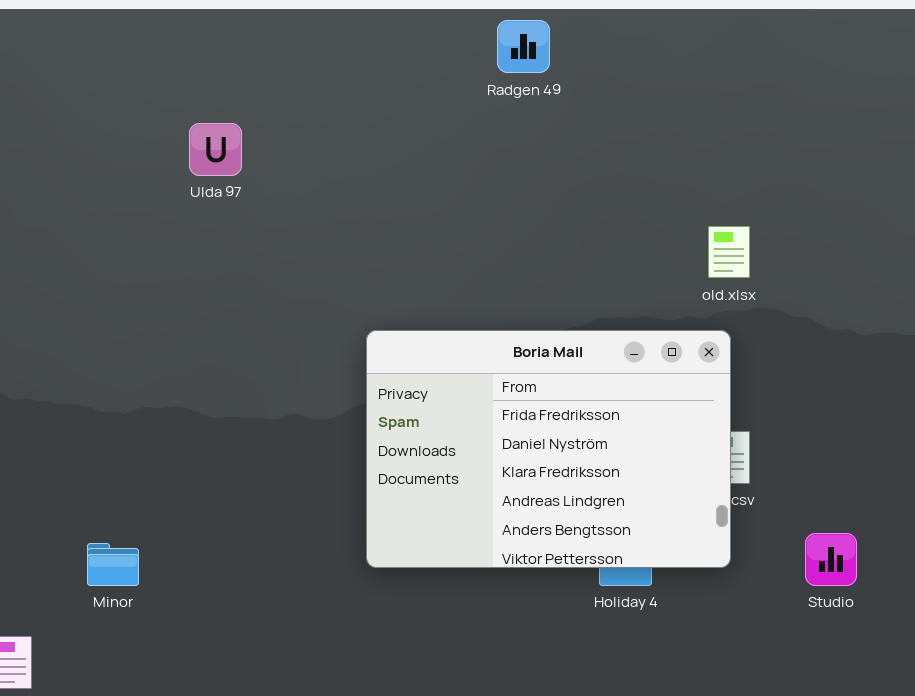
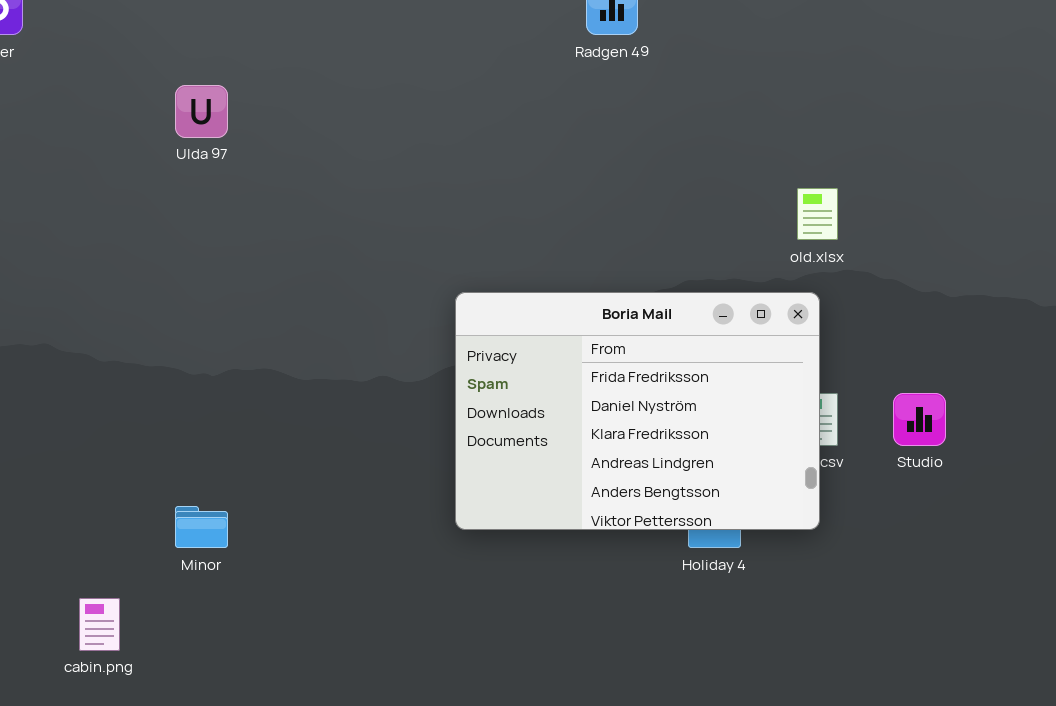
Ulda 97: [189,123,242,176] -> [175,85,228,138], moved
Studio: [805,533,857,586] -> [893,393,946,446], moved

